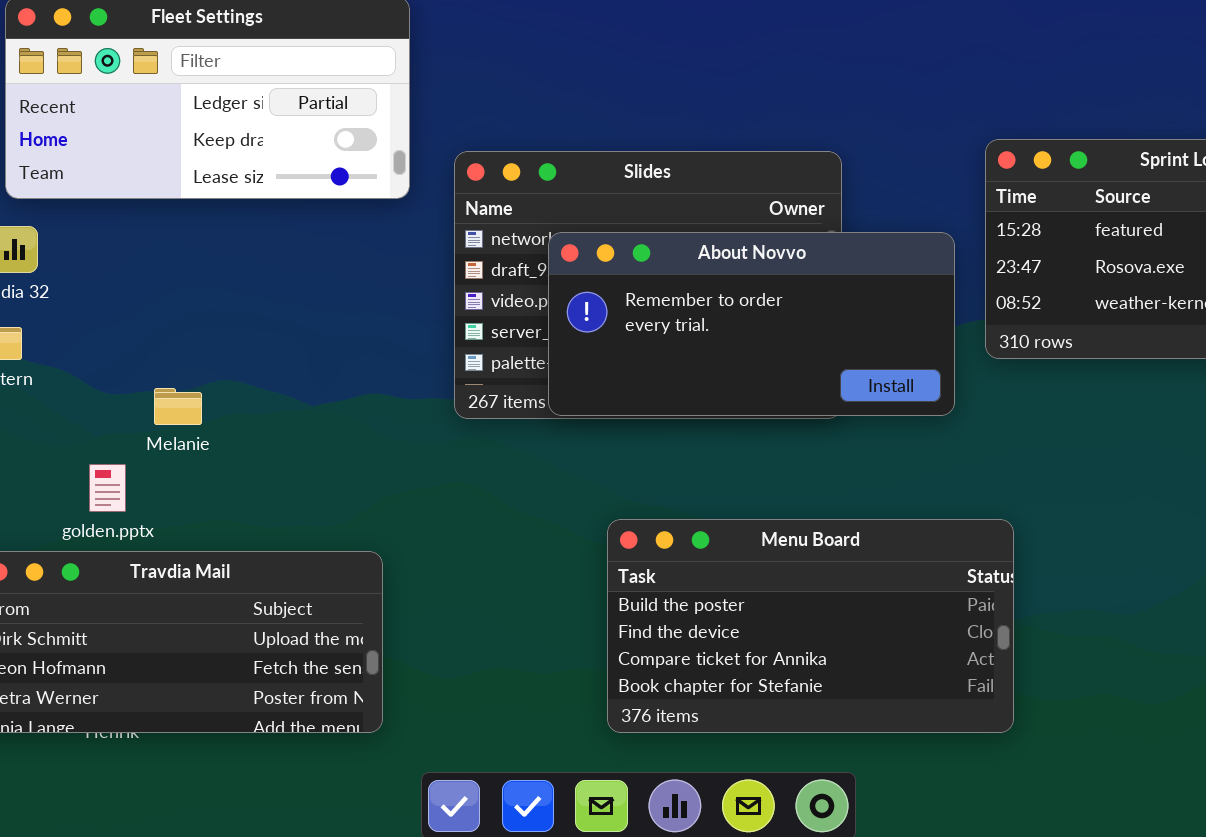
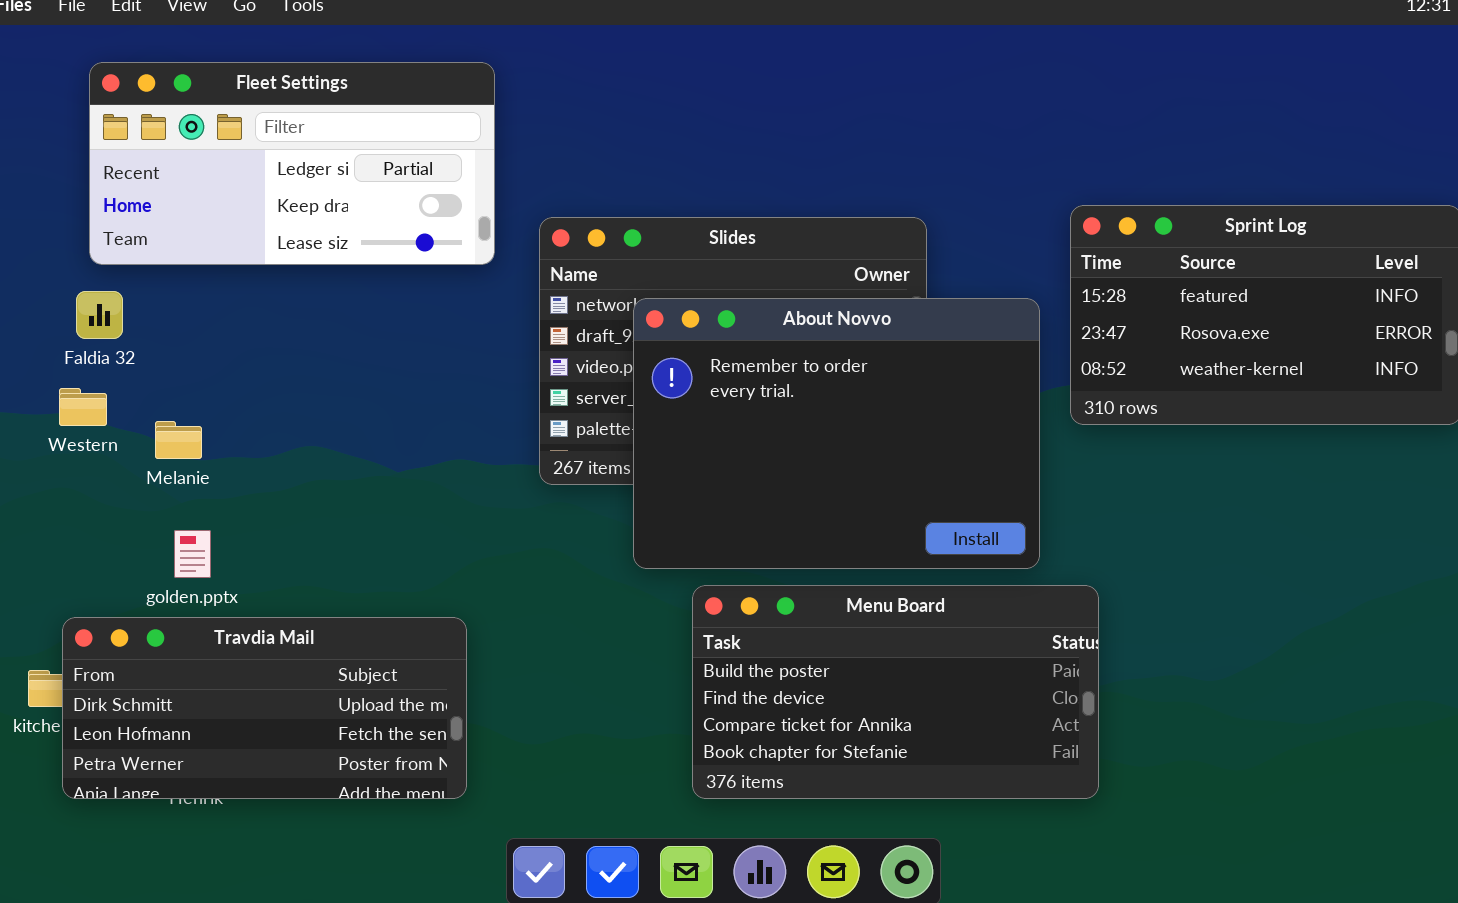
About Novvo: [548,232,955,416] -> [633,298,1040,569], resized
Melanie: [154,388,202,425] -> [155,421,202,459], moved

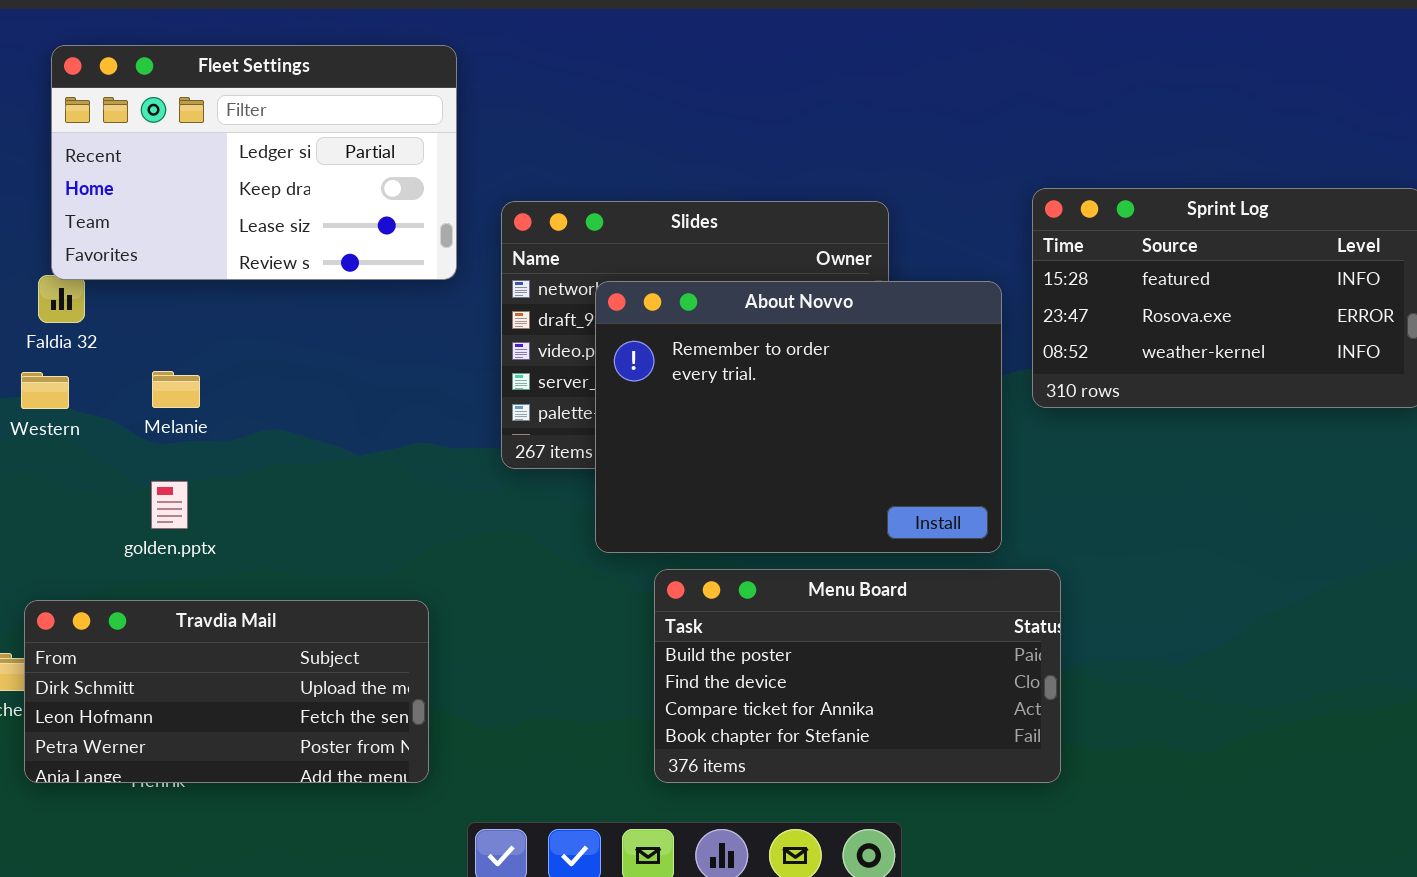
Fleet Settings: [89,62,495,265] -> [51,45,457,280], resized
Melanie: [155,421,202,459] -> [152,371,200,408], moved
golden.pptx: [174,530,211,578] -> [151,481,188,529], moved

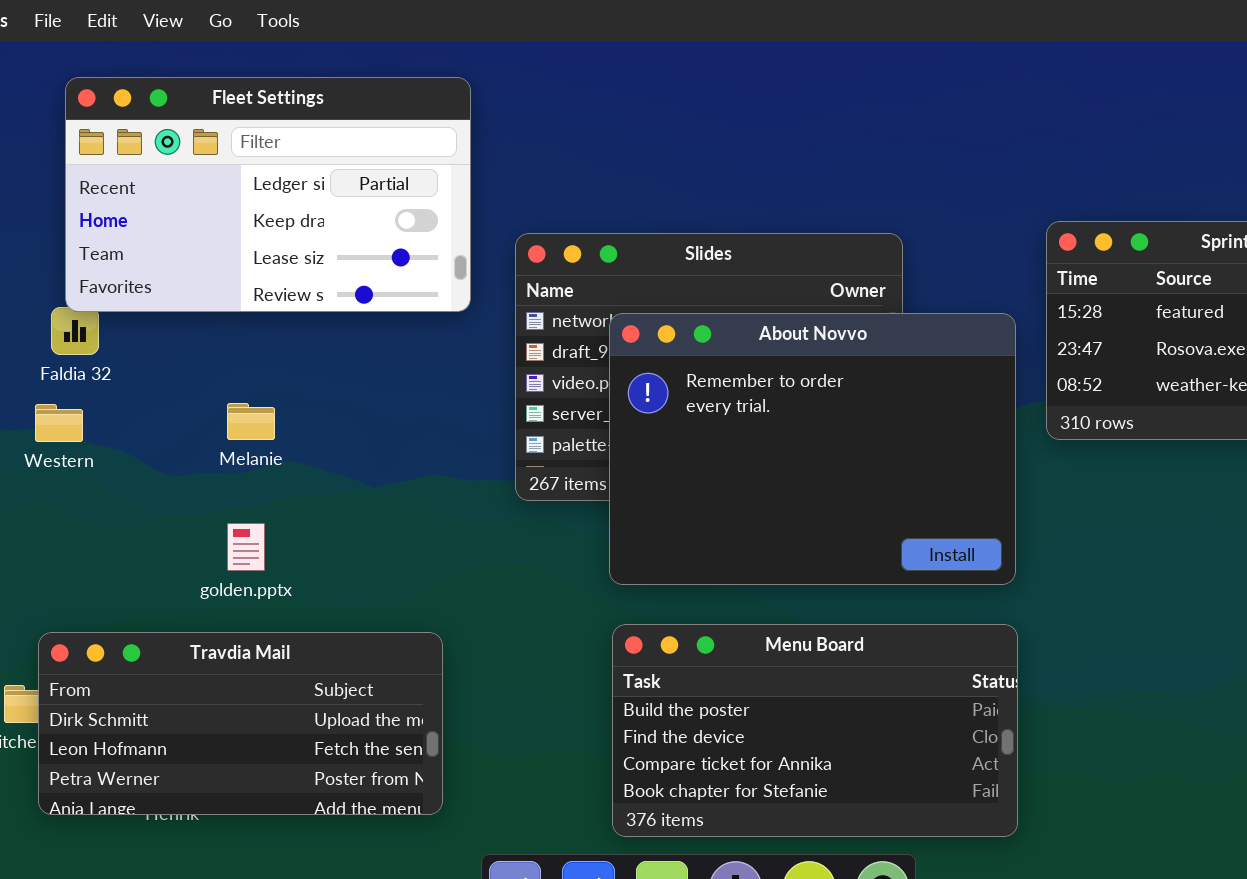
Melanie: [152,371,200,408] -> [227,403,275,440], moved
golden.pptx: [151,481,188,529] -> [227,523,265,571], moved
Menu Board: [654,569,1061,783] -> [612,624,1018,837], moved

